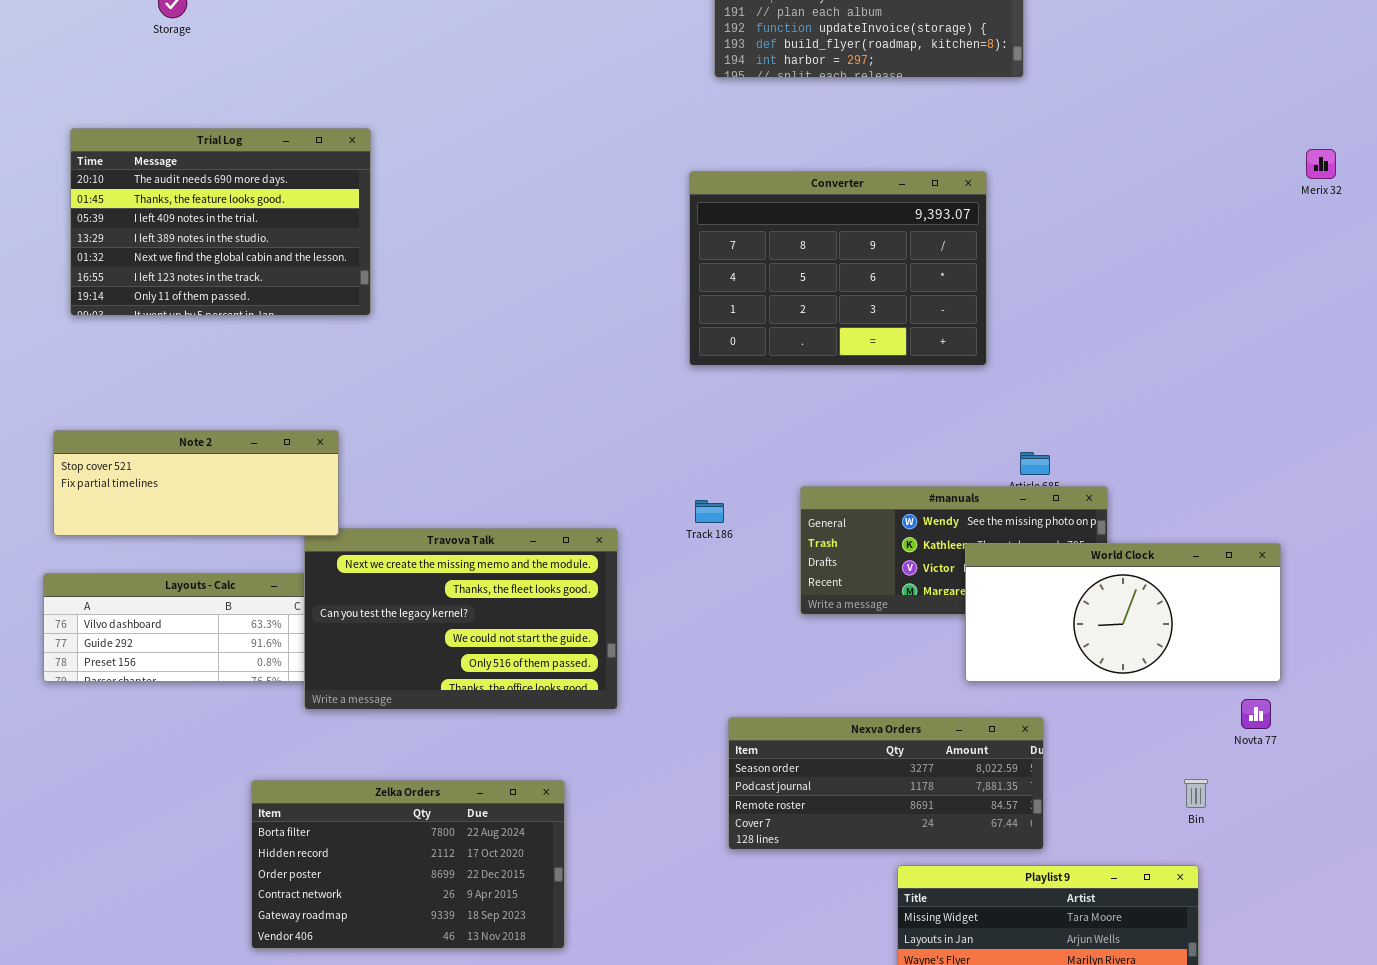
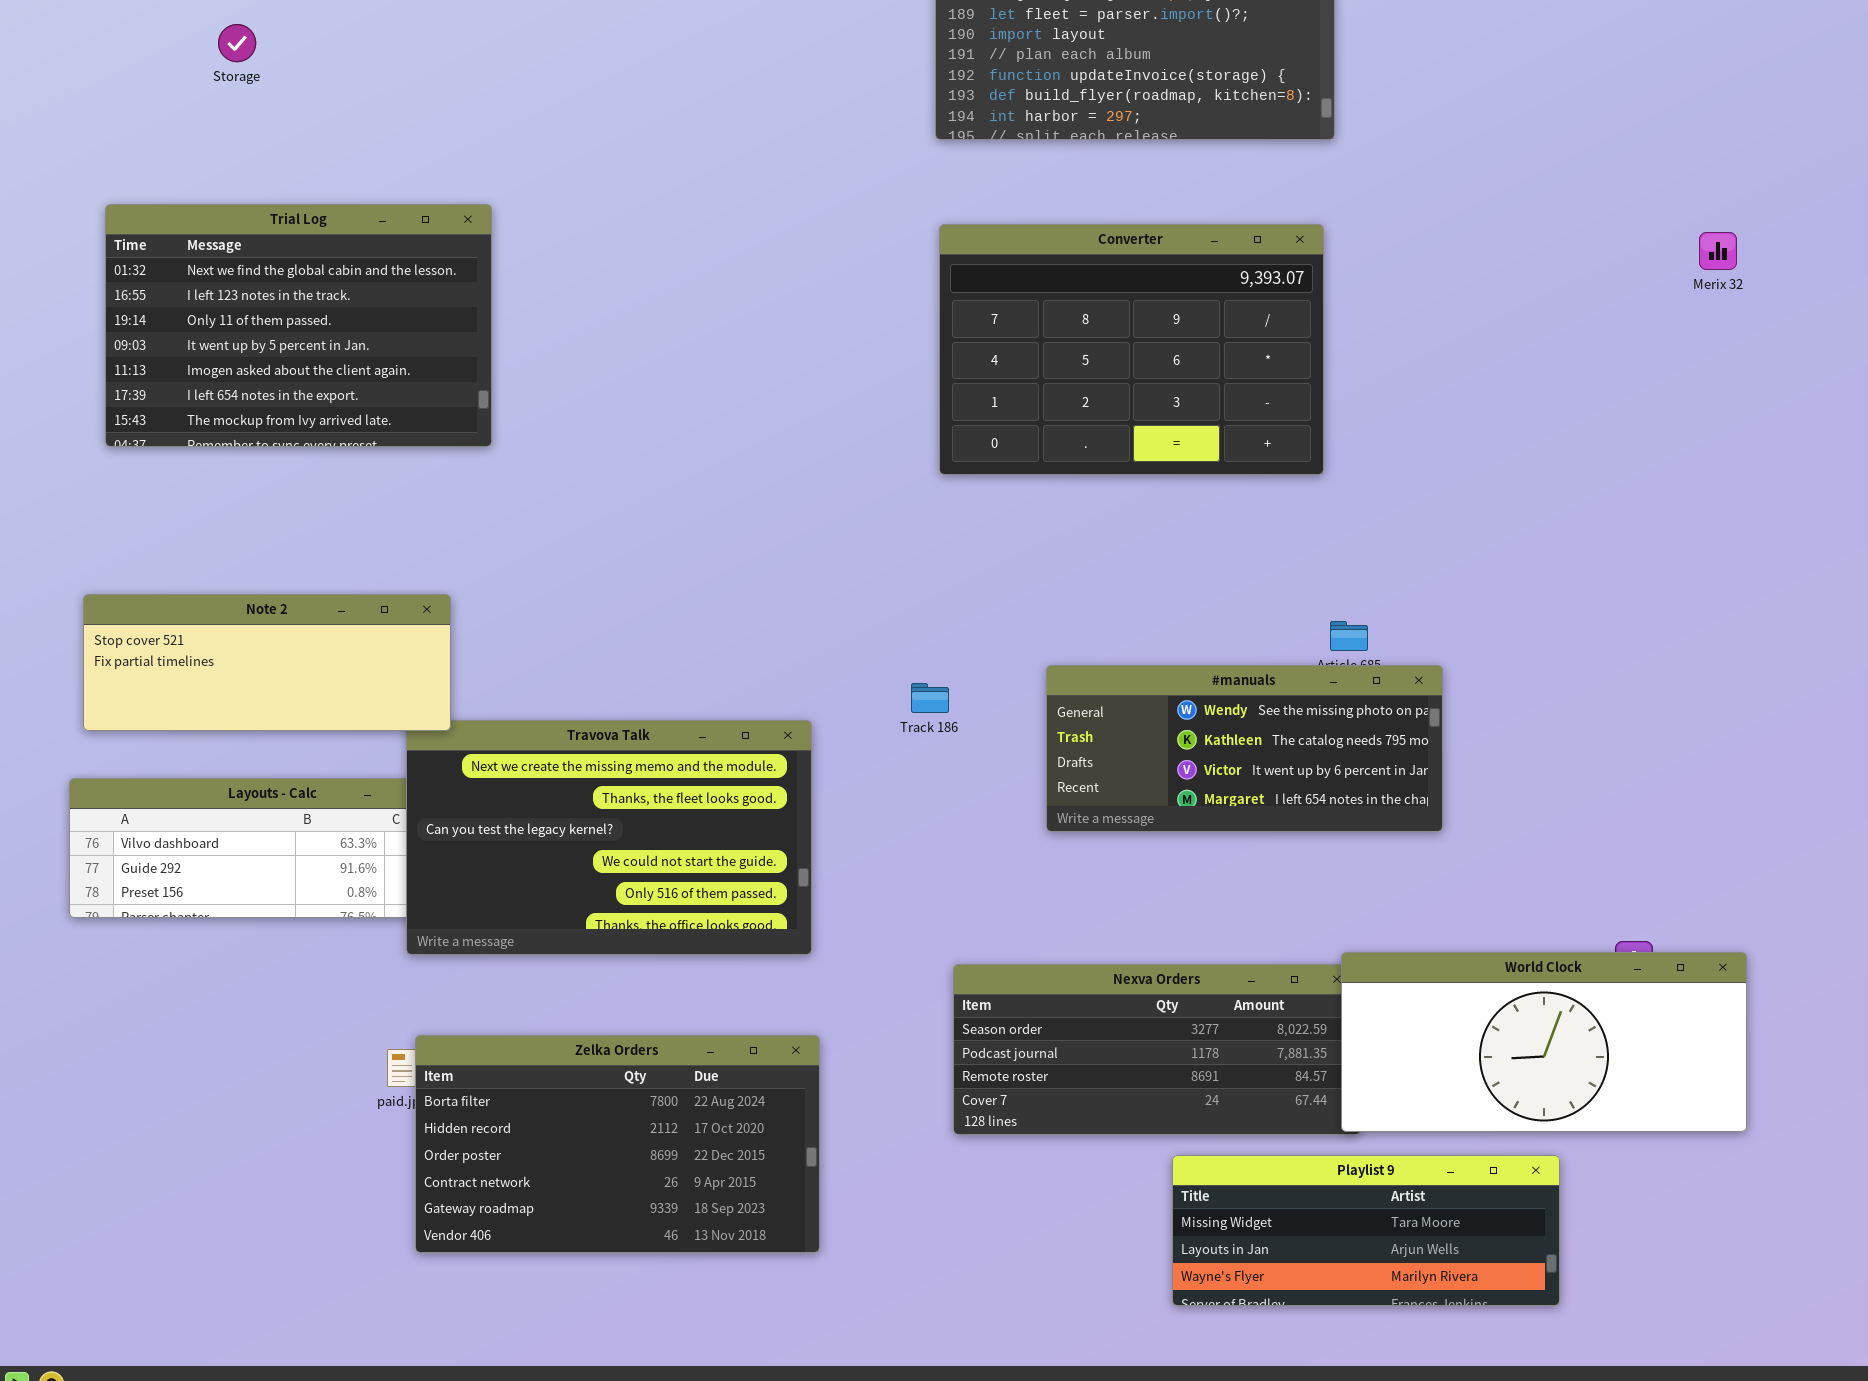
Trial Log: [70,128,371,316] -> [105,204,492,447], scrolled down 4 rows
Converter: [689,171,987,366] -> [939,224,1324,475], moved
World Clock: [965,543,1281,682] -> [1341,952,1747,1132], moved
Zelka Orders: [251,780,565,949] -> [415,1035,820,1253], moved

